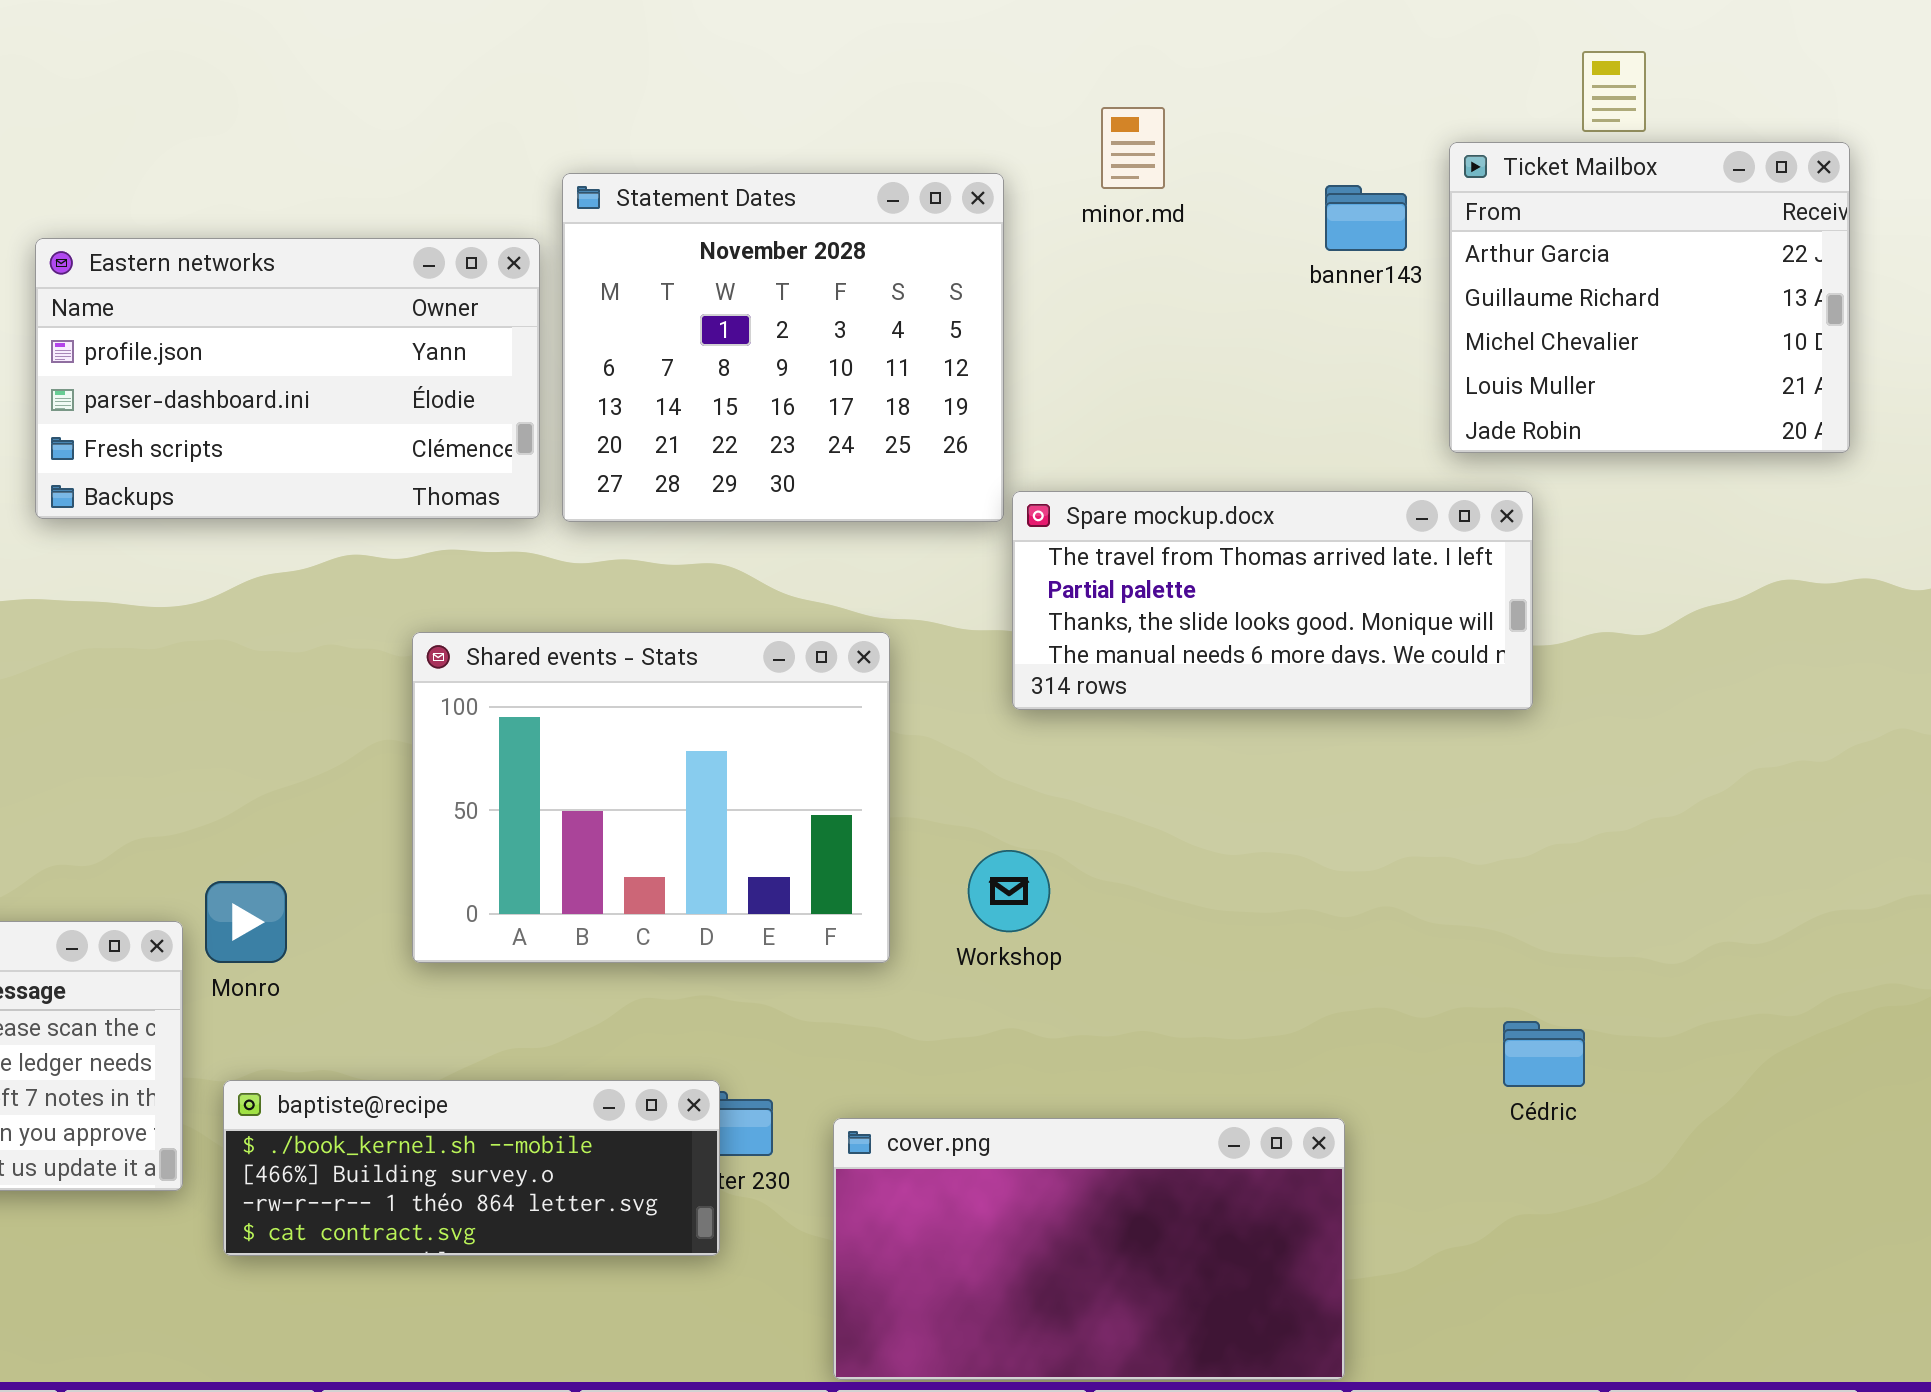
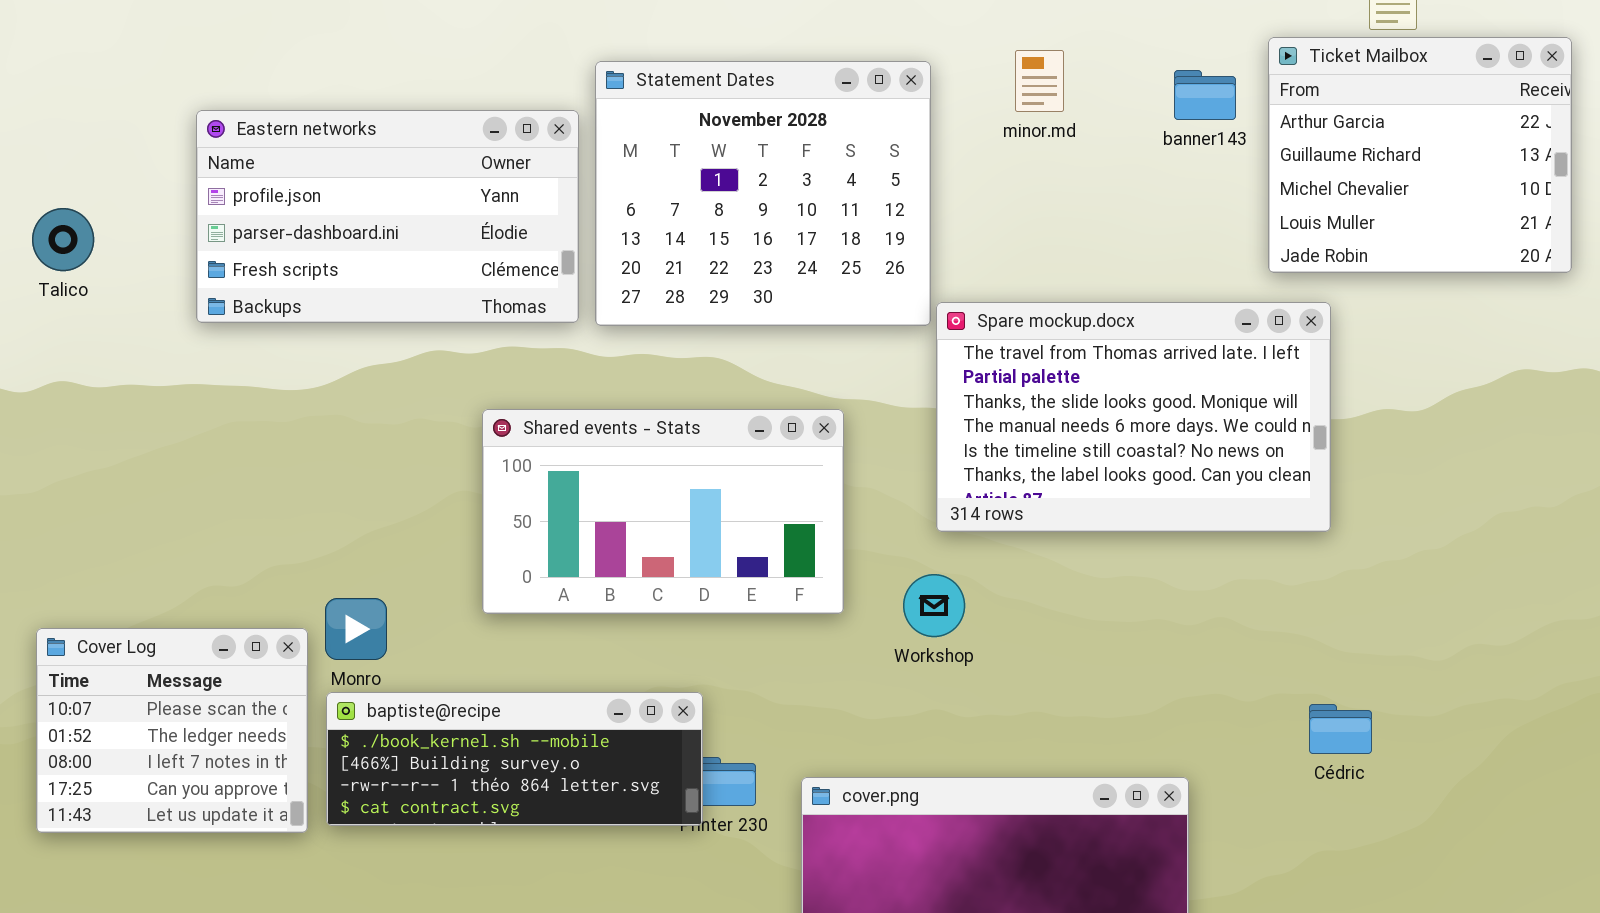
minor.md: [1101,107,1165,189] -> [1015,50,1064,112], moved
Spare mockup.docx: [1012,491,1533,710] -> [936,302,1331,532], resized
Shared events - Stats: [412,632,890,963] -> [482,409,844,614], resized
baptiste@recipe: [223,1080,720,1256] -> [326,692,703,826], moved

